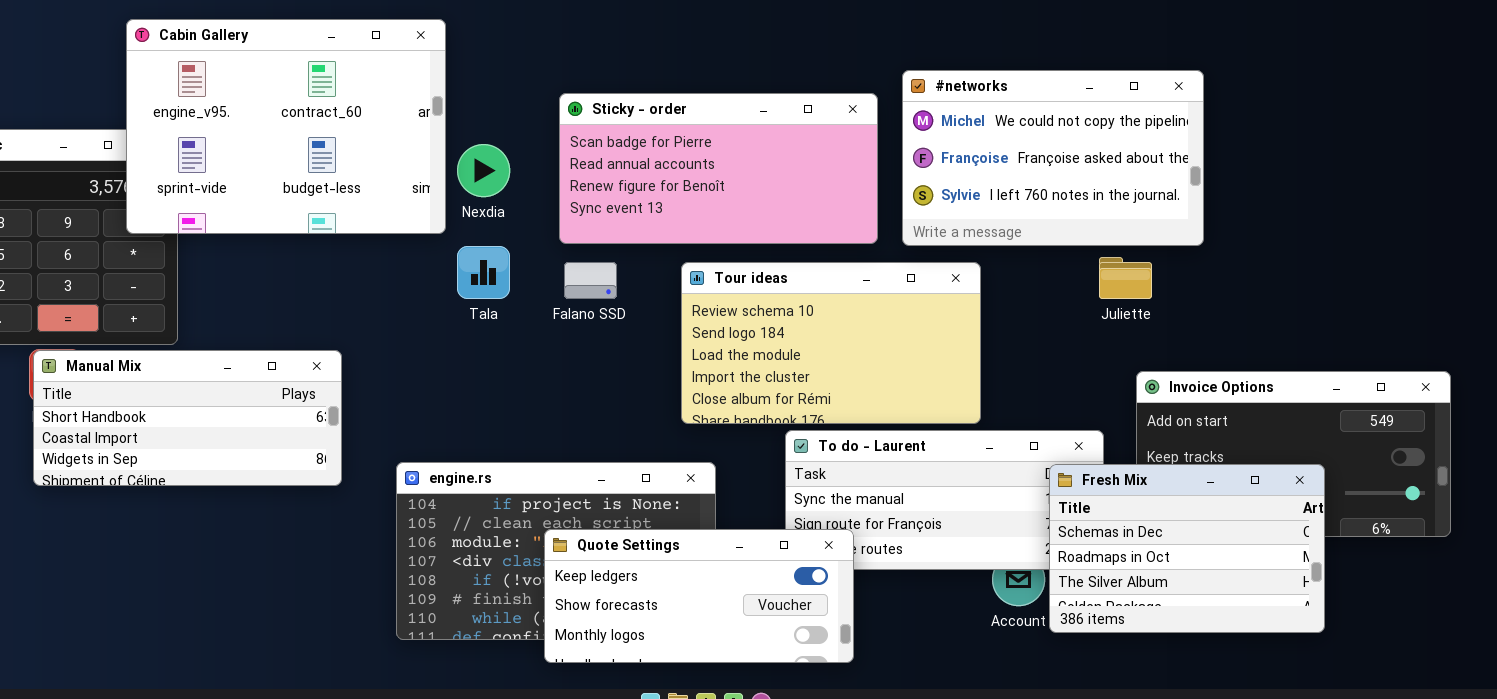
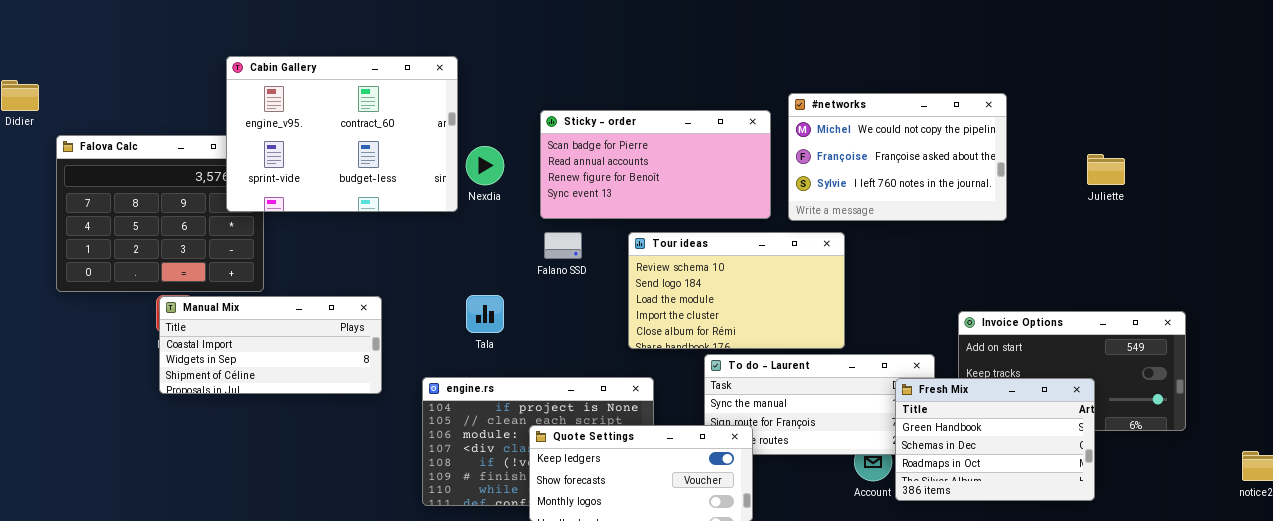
Tala: [457,246,510,299] -> [466,295,504,333], moved
Juliette: [1099,257,1152,299] -> [1087,154,1125,185], moved
Manual Mix: [33,350,342,486] -> [159,296,382,394], scrolled down 1 row
Fresh Mix: [1049,464,1325,633] -> [895,378,1095,501], scrolled up 1 row

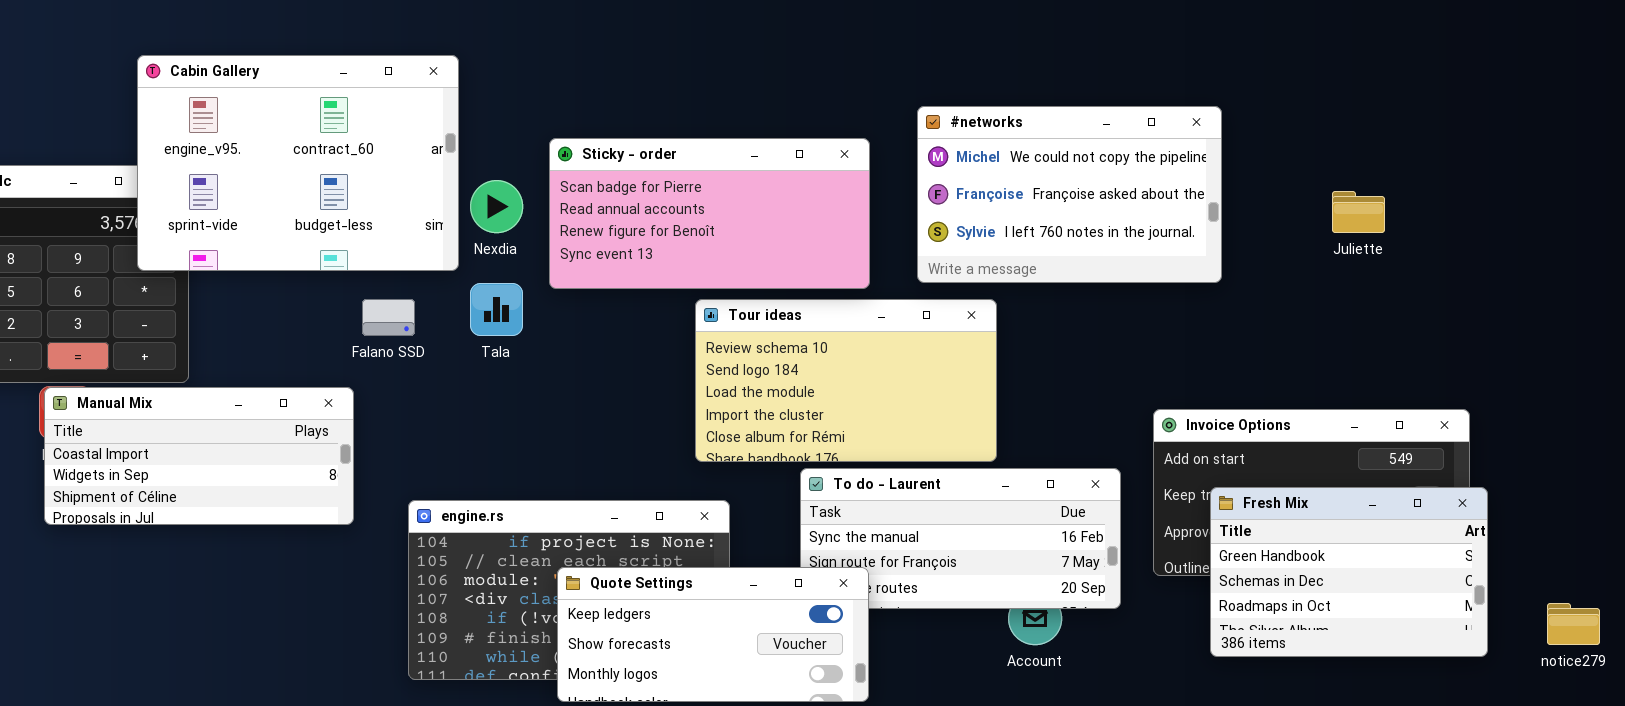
Sticky - order: [540,110,771,219] -> [549,138,870,289], moved
Falano SSD: [544,232,582,259] -> [362,299,415,336], moved
Tala: [466,295,504,333] -> [470,283,523,336], moved
Fresh Mix: [895,378,1095,501] -> [1210,487,1488,657], moved

